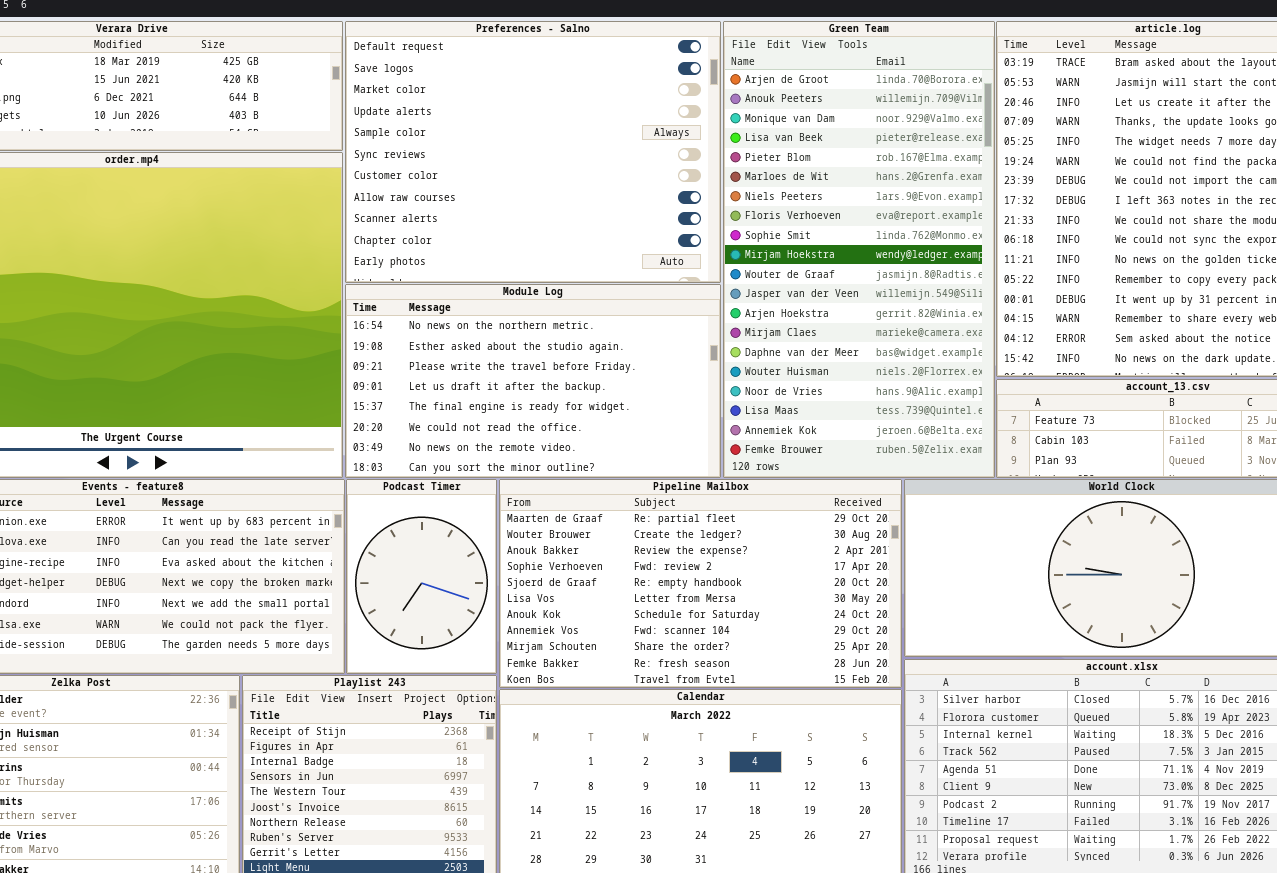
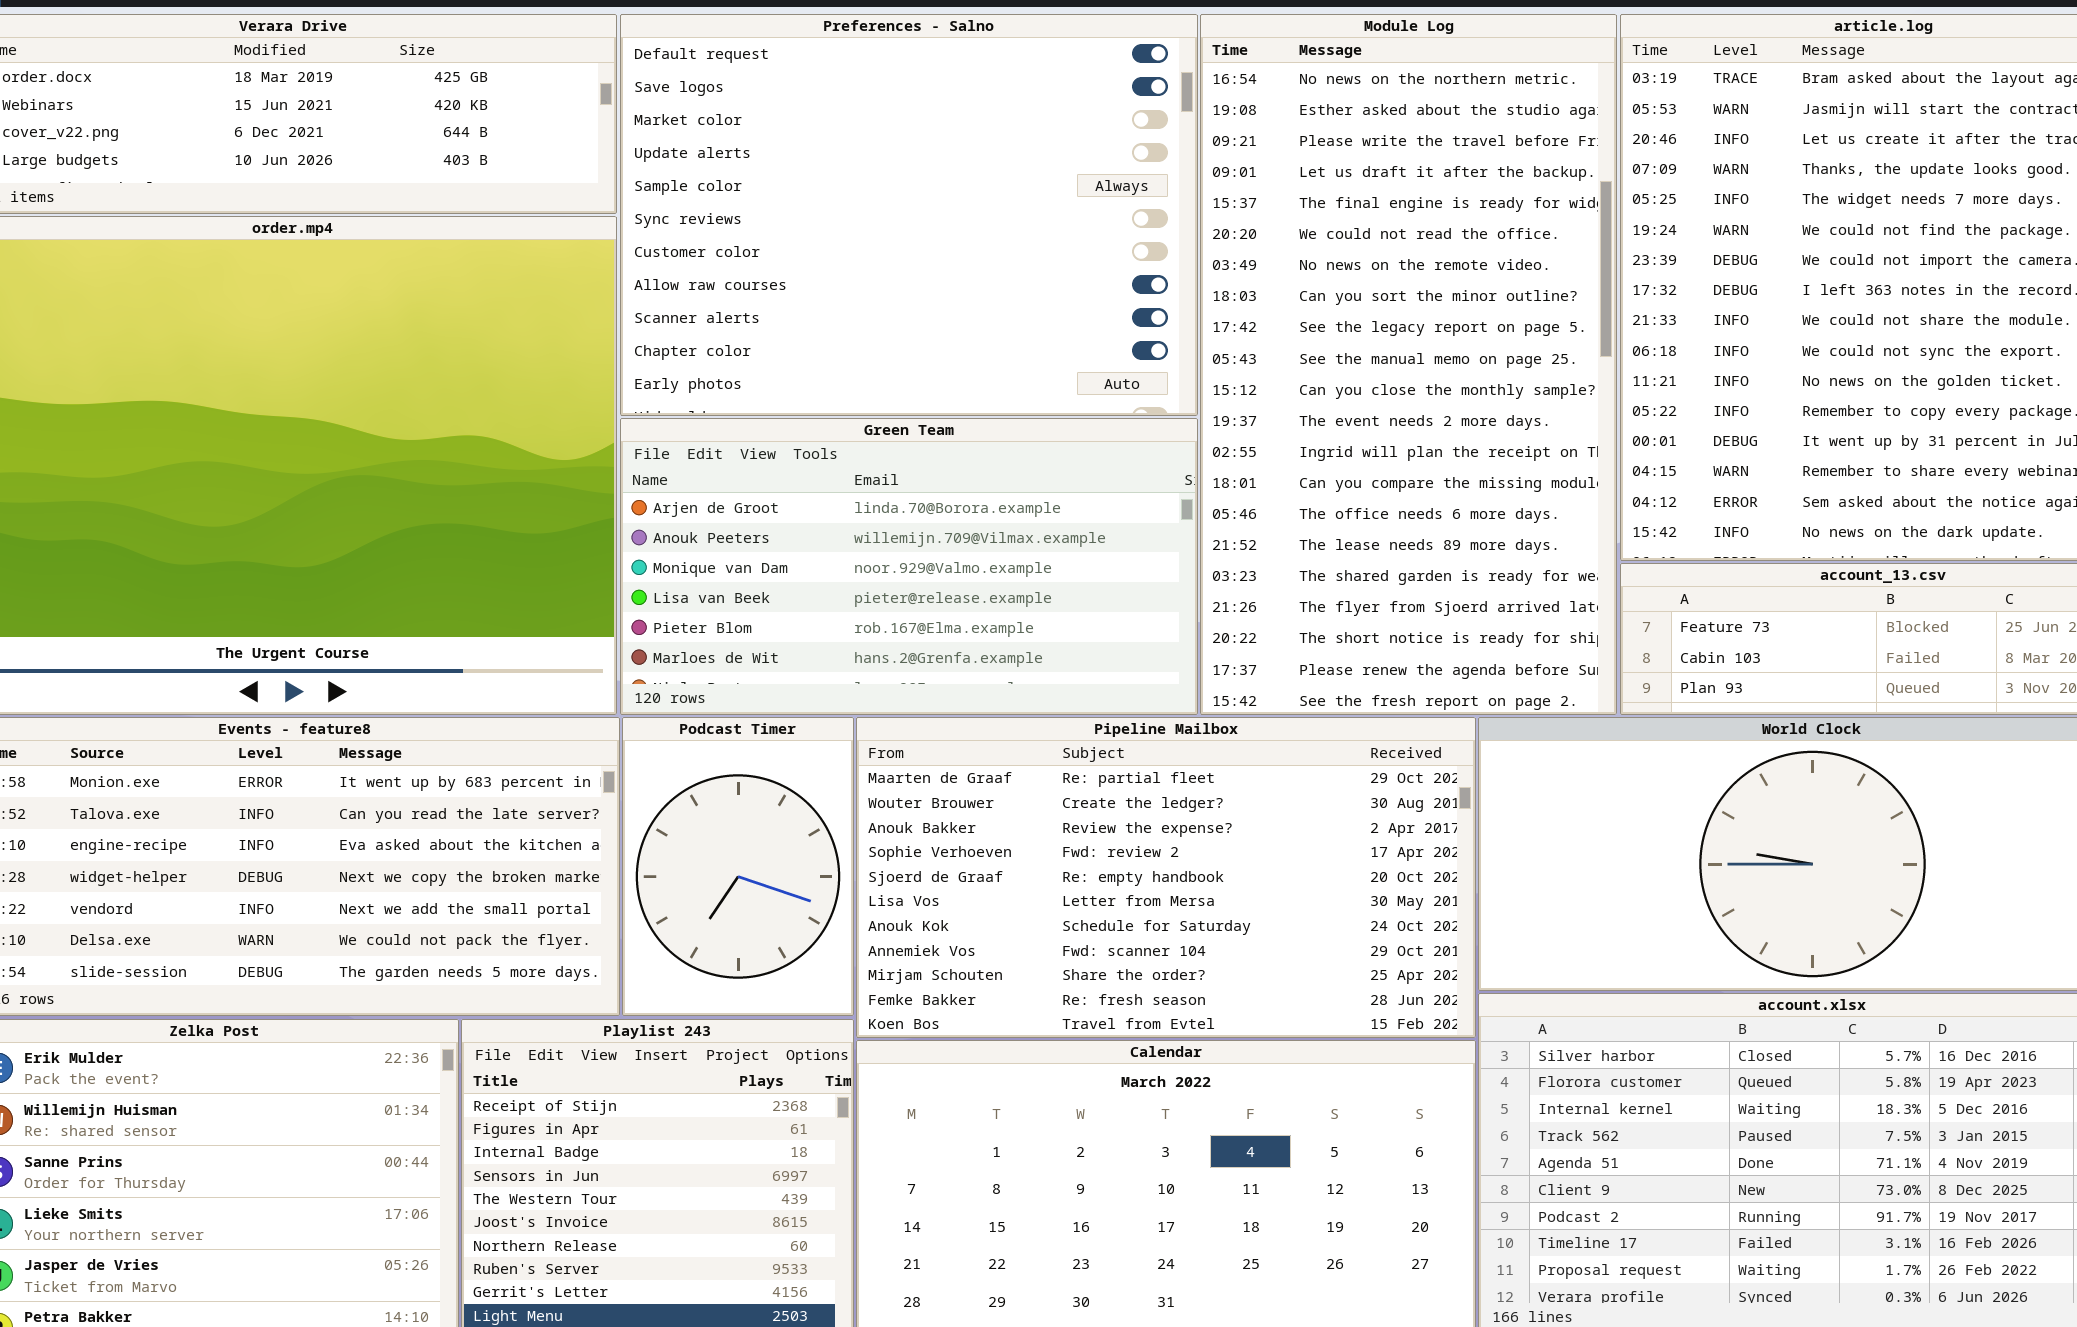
Green Team: [723,21,995,478] -> [620,418,1198,715], moved, resized
Module Log: [345,284,721,478] -> [1200,14,1617,715], moved, resized

